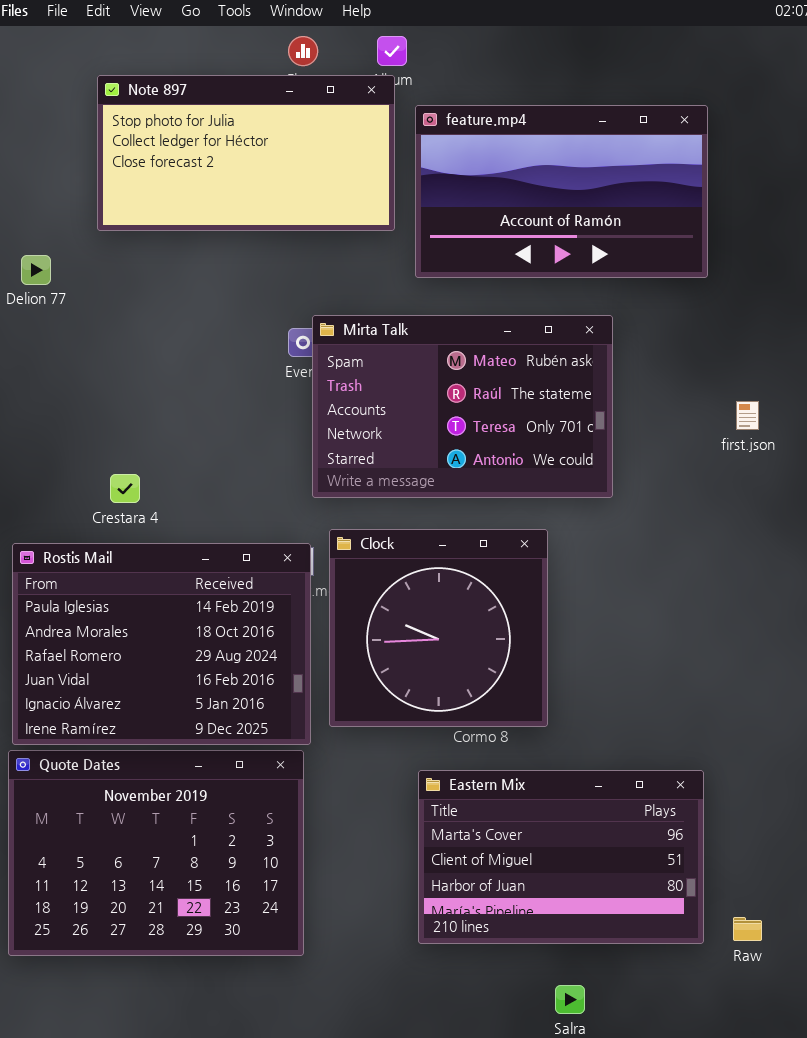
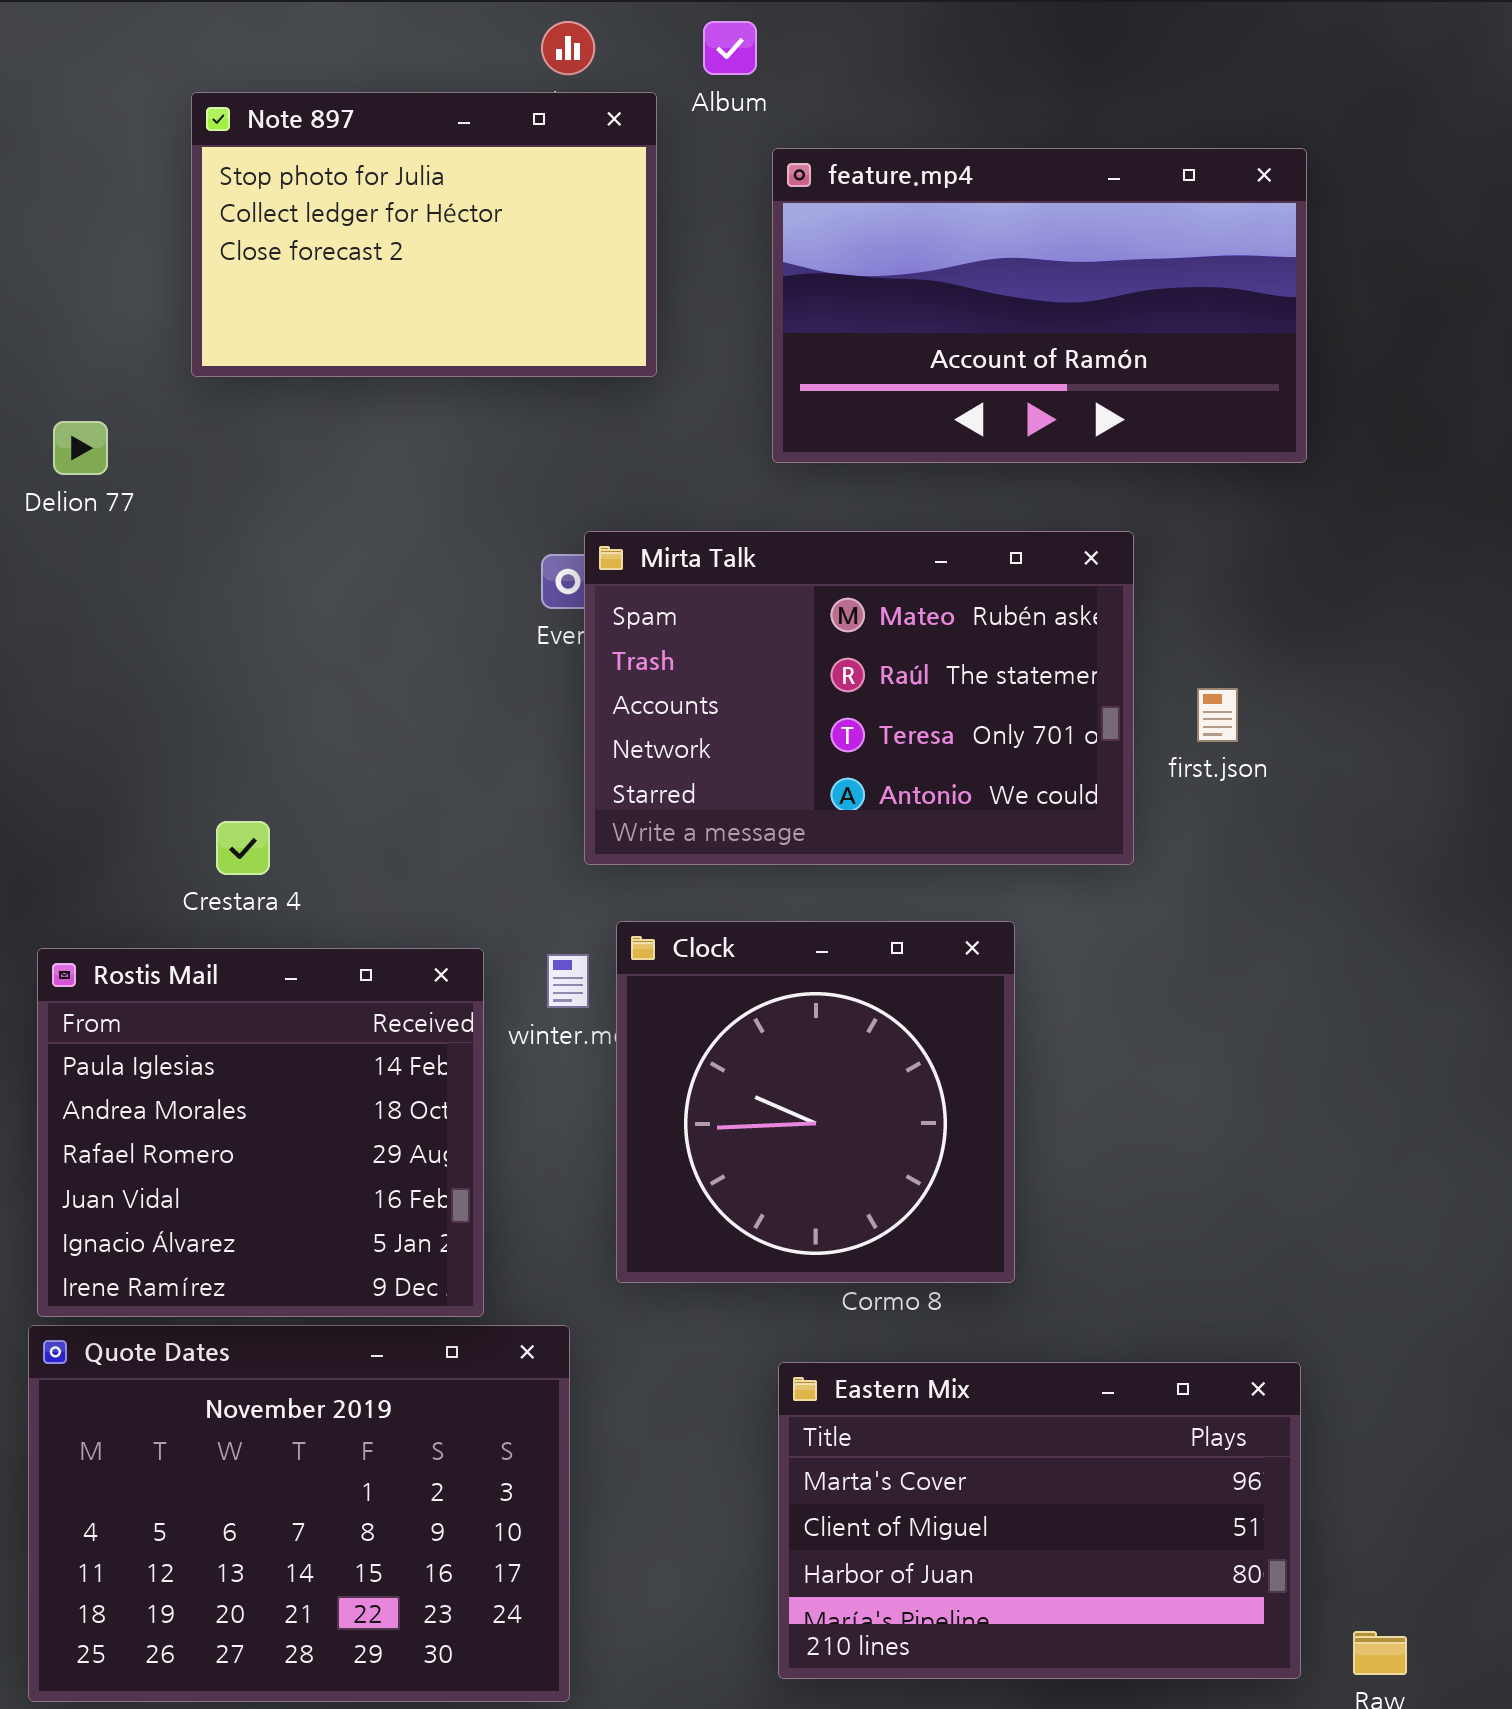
Note 897: [97,75,395,231] -> [191,92,657,377], resized
first.json: [736,401,759,430] -> [1197,688,1238,742], moved
Rostis Mail: [12,543,311,745] -> [37,948,484,1317], resized

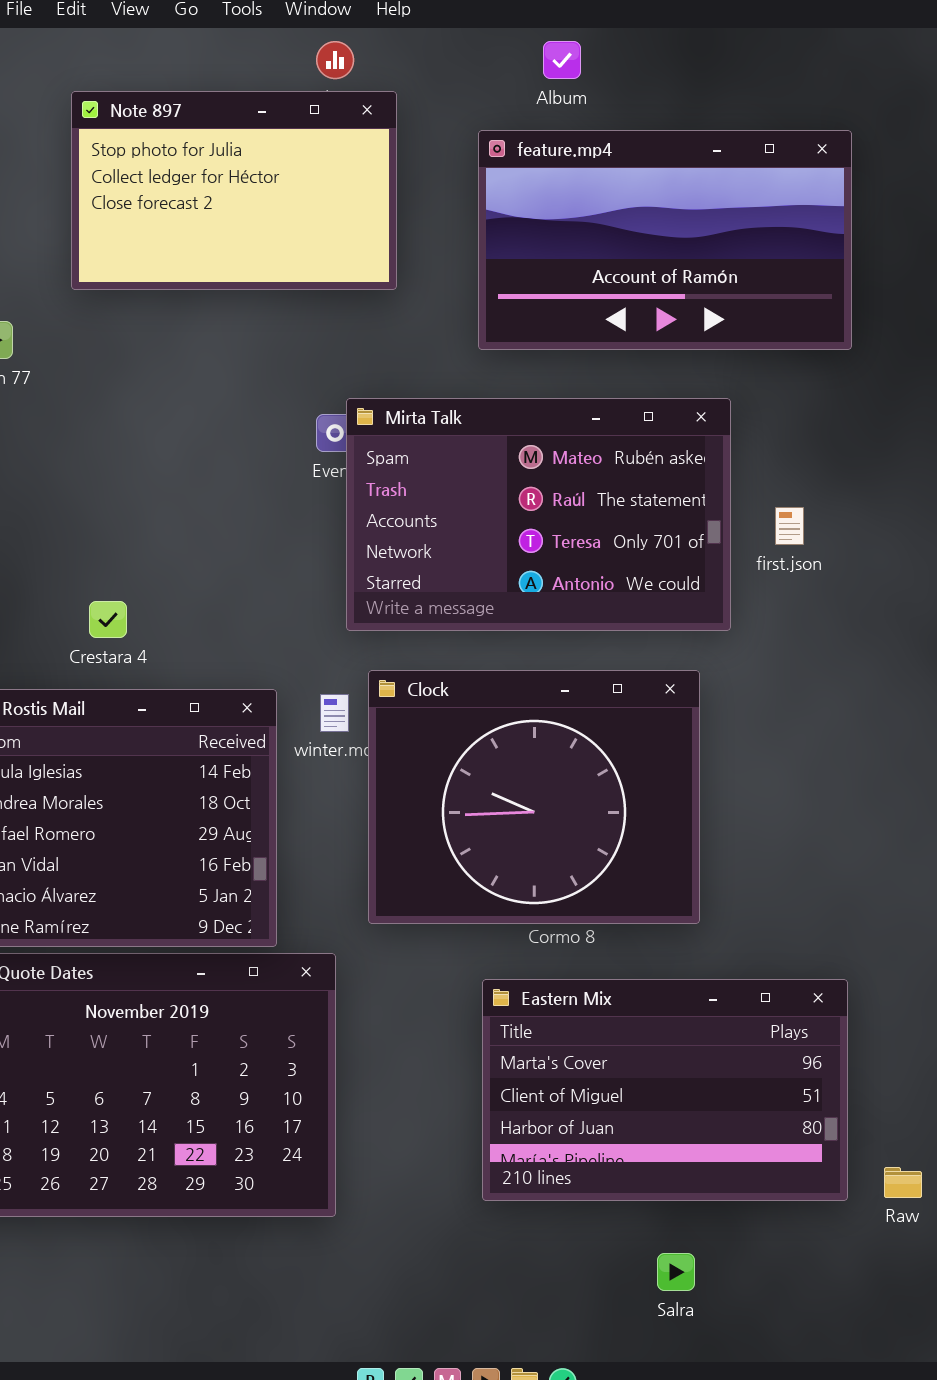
Album: [703,21,757,75] -> [543,41,581,79], moved
Clock: [616,921,1015,1283] -> [368,670,700,924], resized

